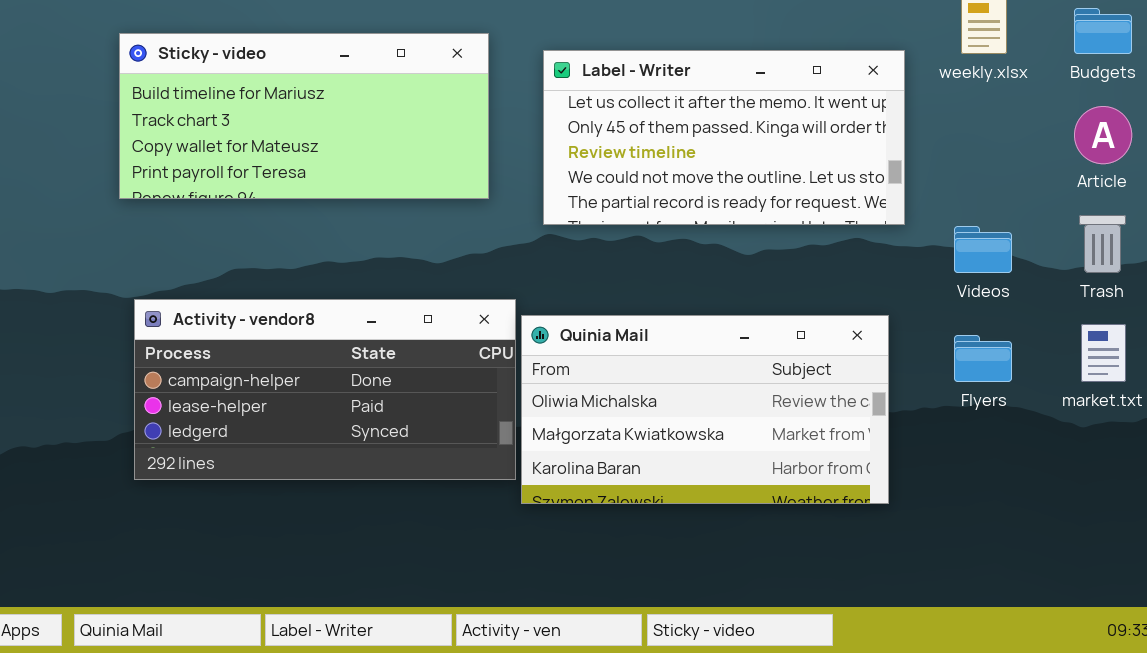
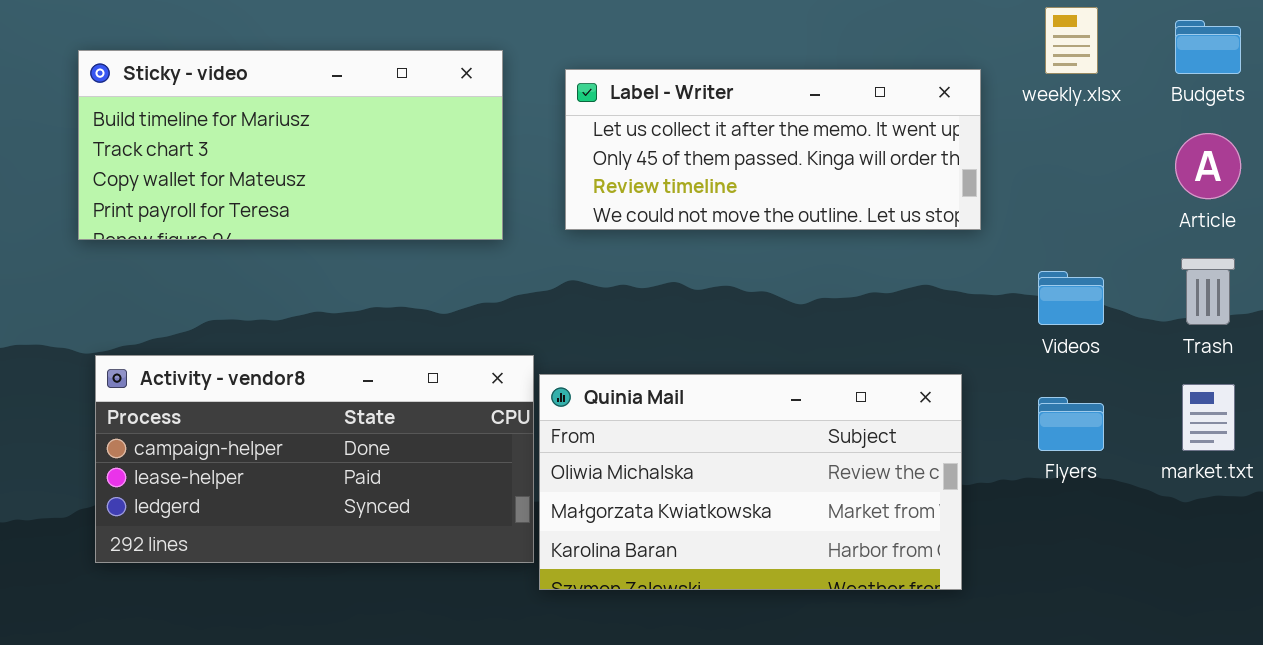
Label - Writer: [543,50,905,225] -> [565,69,981,230], resized

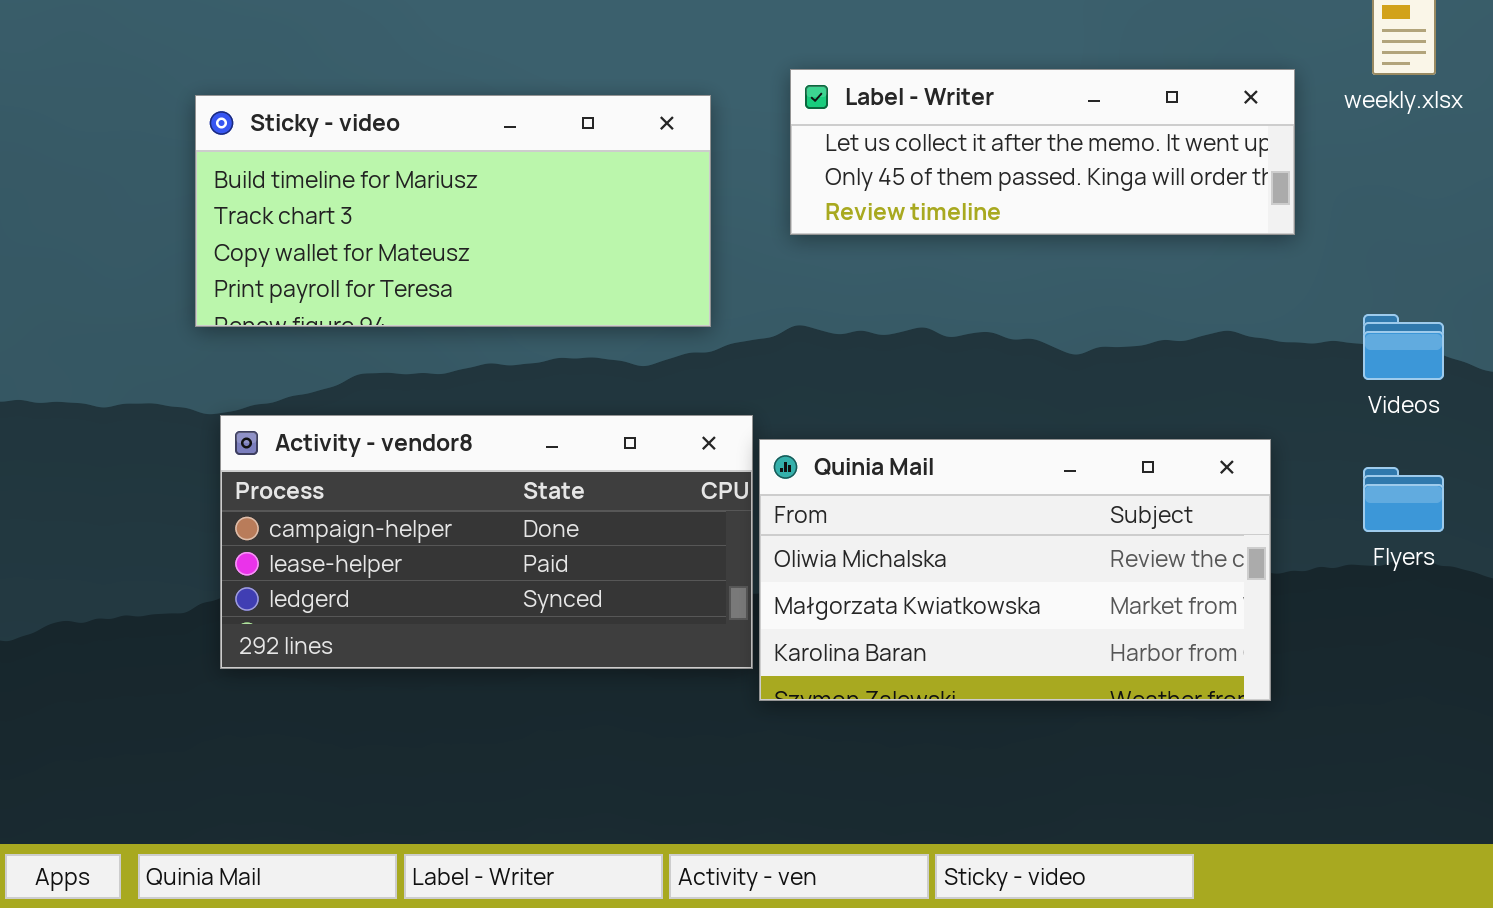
Sticky - video: [78,50,503,240] -> [195,95,711,327], moved
Label - Writer: [565,69,981,230] -> [790,69,1295,235], resized

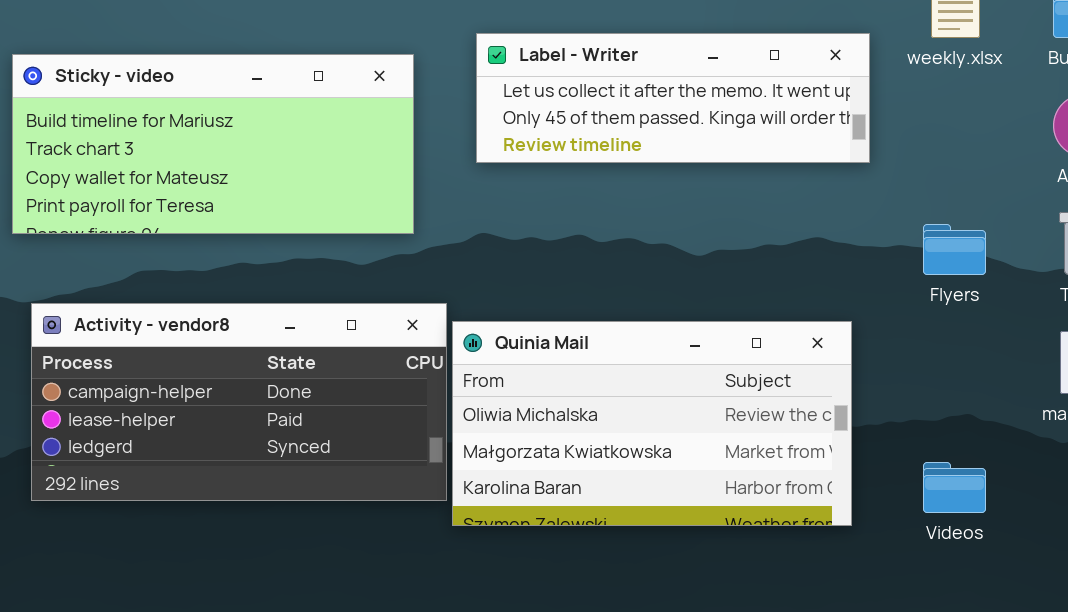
Videos: [1363,314,1444,380] -> [923,462,986,513], moved
Flyers: [1363,467,1444,532] -> [923,224,986,275], moved

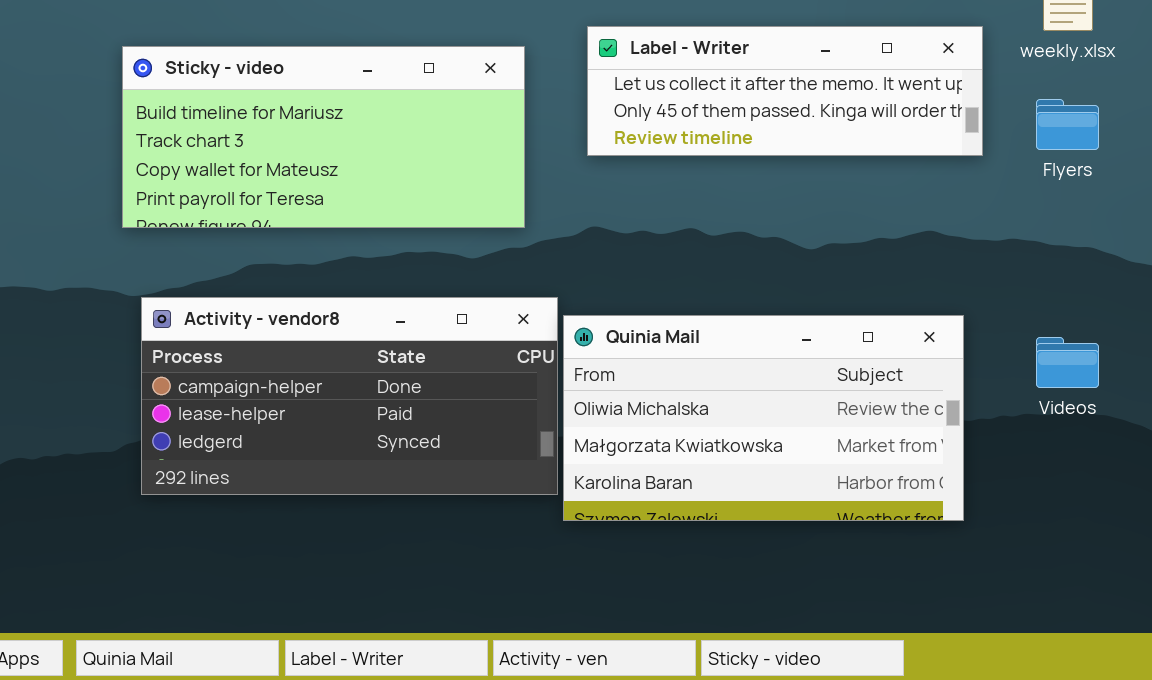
Flyers: [923,224,986,275] -> [1036,99,1099,150], moved
Videos: [923,462,986,513] -> [1036,337,1099,388], moved

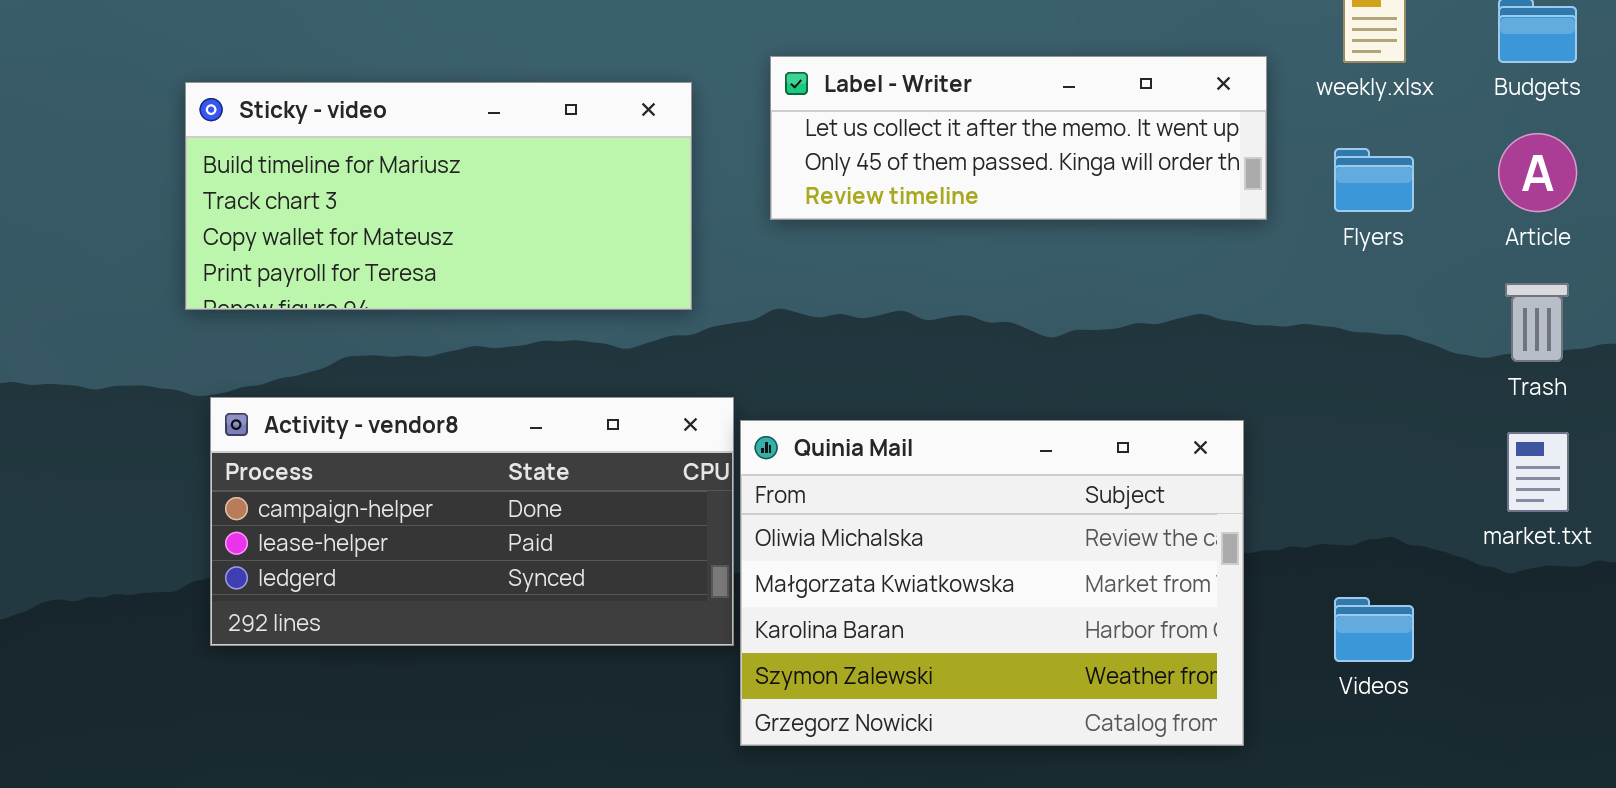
Quinia Mail: [563,315,964,521] -> [740,420,1244,746], resized
Videos: [1036,337,1099,388] -> [1334,597,1414,662], moved

